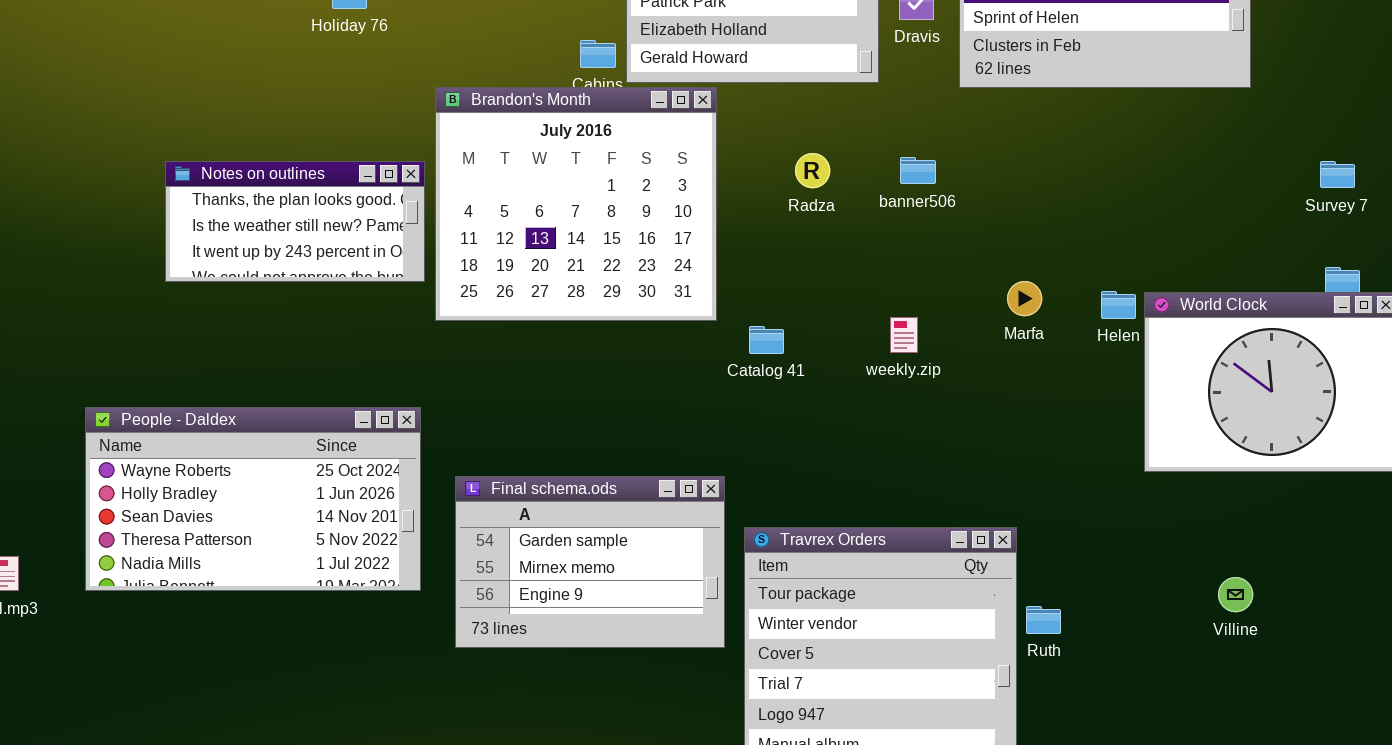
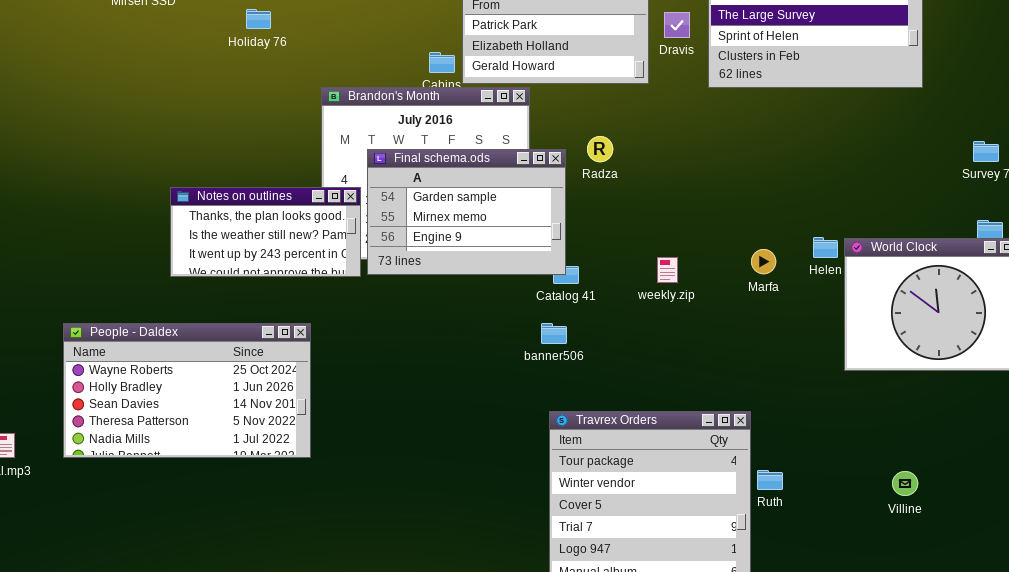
banner506: [900,157,936,184] -> [541,323,567,344], moved
Notes on outlines: [165,161,425,282] -> [170,187,361,277], moved
Marfa: [1007,281,1042,316] -> [751,249,776,274], moved
Final schema.ods: [455,476,725,648] -> [367,149,566,275], moved
Villine: [1218,577,1253,612] -> [892,471,918,496], moved

